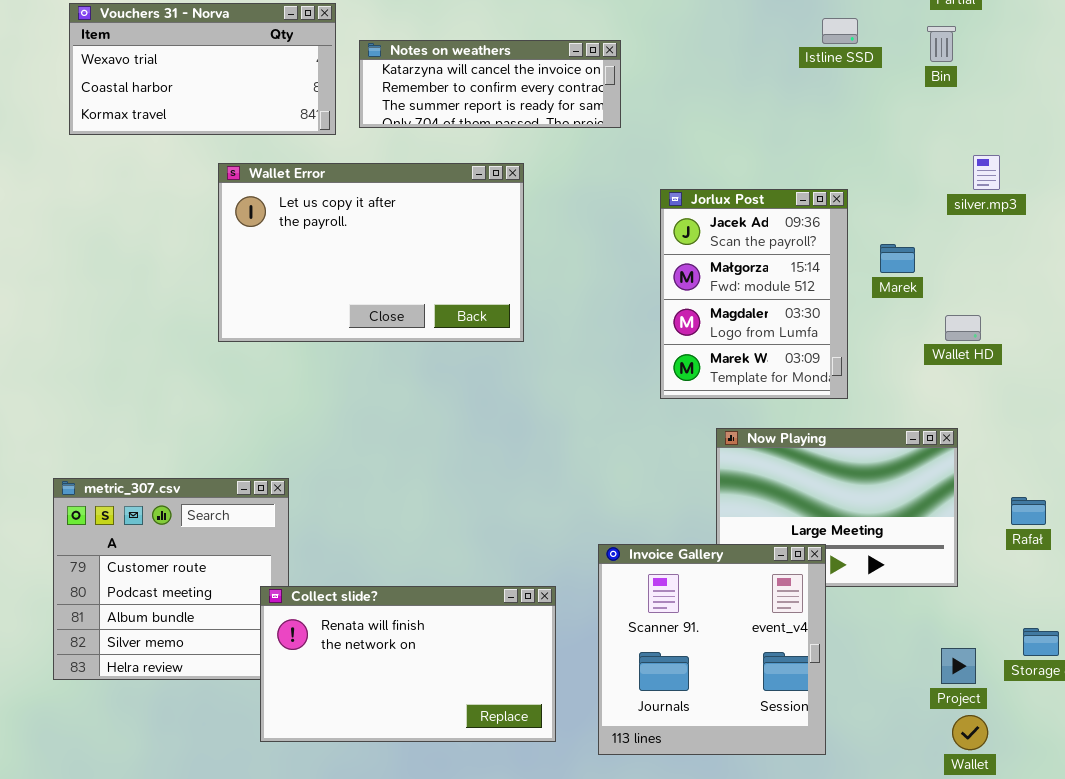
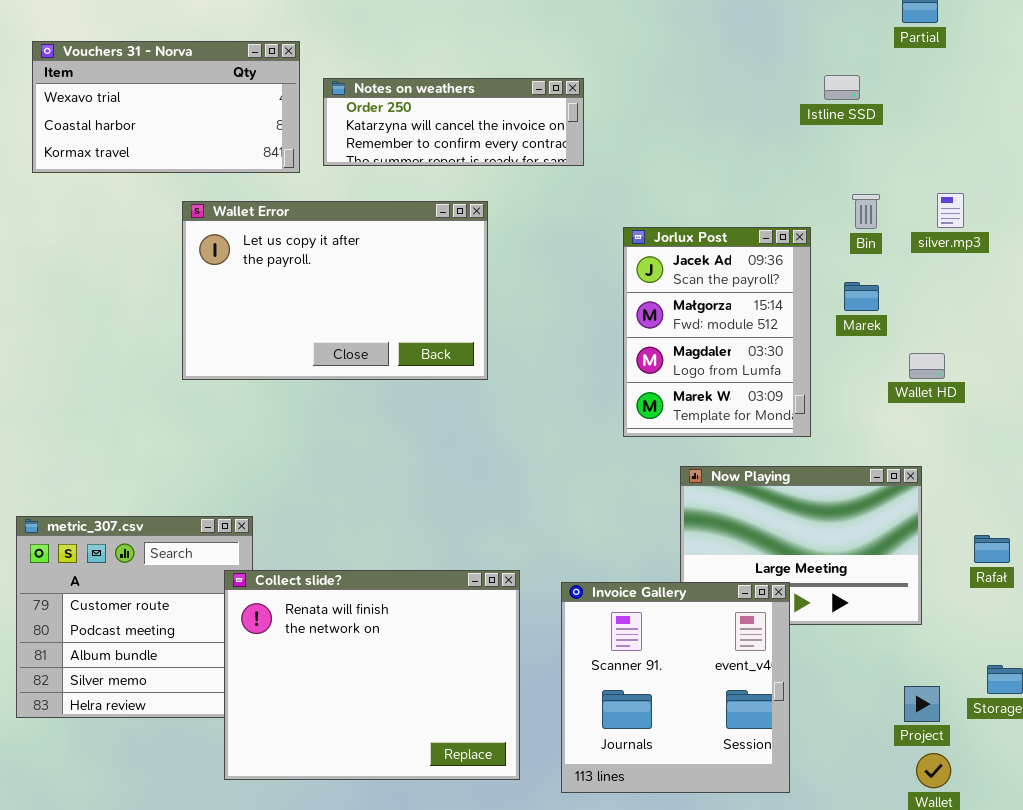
Istline SSD: [822,18,858,44] -> [824,75,860,100], moved
Bin: [927,26,956,62] -> [852,194,880,229], moved
Notes on weathers: [359,40,621,128] -> [323,78,584,166], scrolled up 1 row
Collect slide?: [260,586,556,742] -> [224,570,520,780], resized

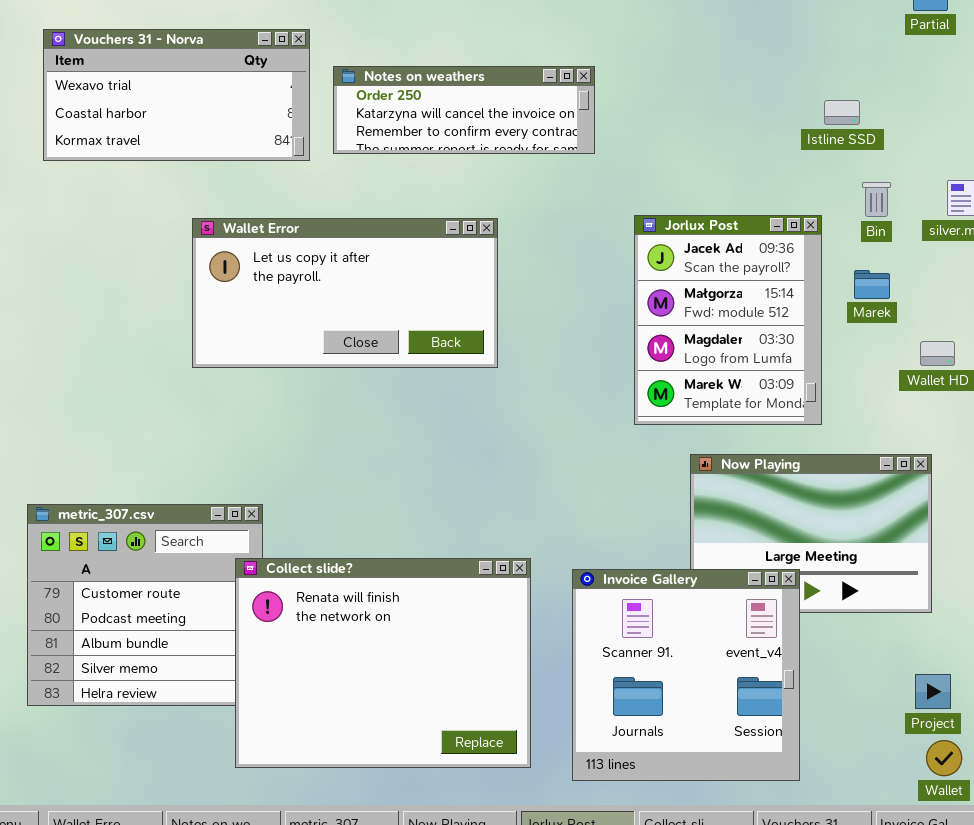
Istline SSD: [824,75,860,100] -> [824,100,860,125], moved
Wallet Error: [182,201,488,380] -> [192,218,498,368], resized

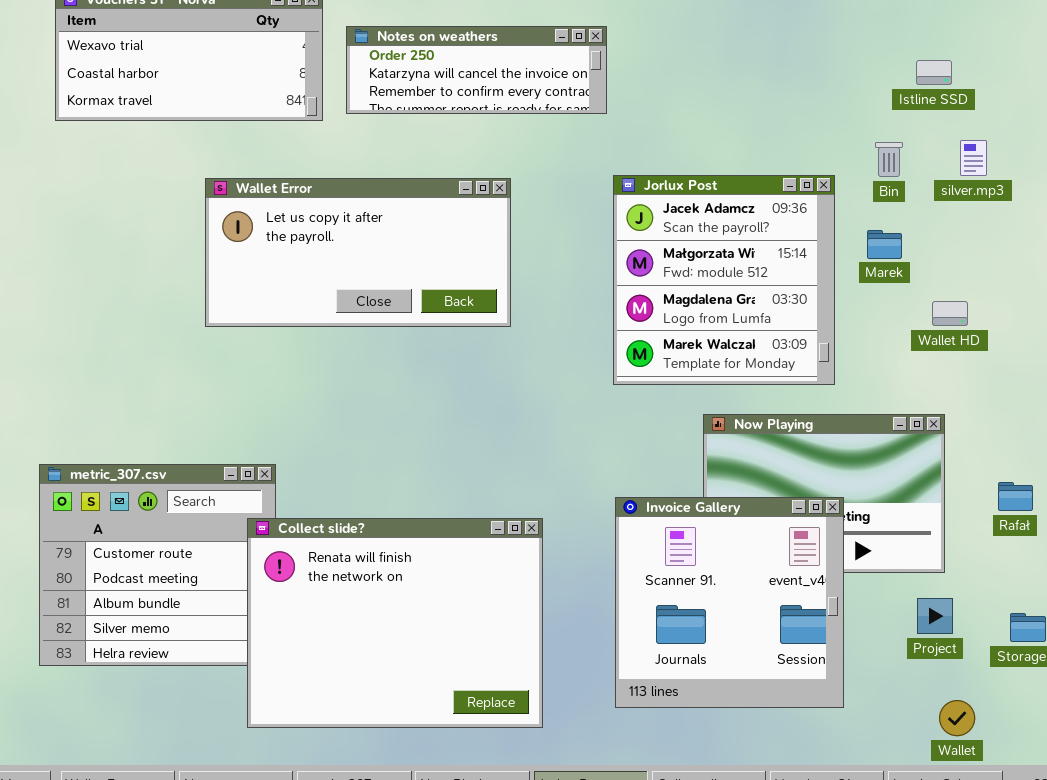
Istline SSD: [824,100,860,125] -> [916,60,952,85], moved
Jorlux Post: [634,215,822,425] -> [613,175,835,385], resized
Invoice Gallery: [572,569,800,781] -> [615,497,844,708], moved
Project: [915,674,951,709] -> [917,598,953,634], moved

